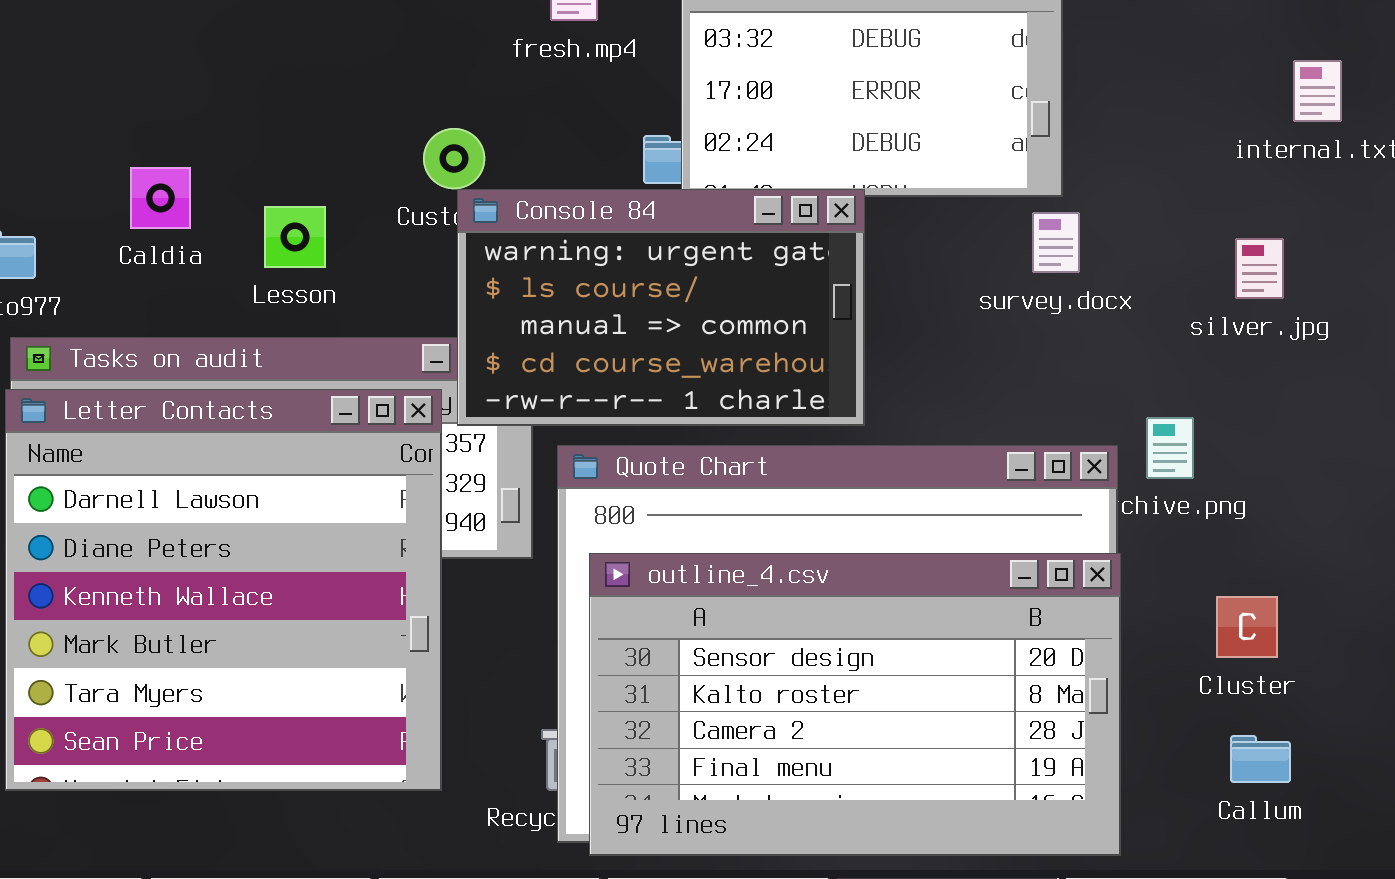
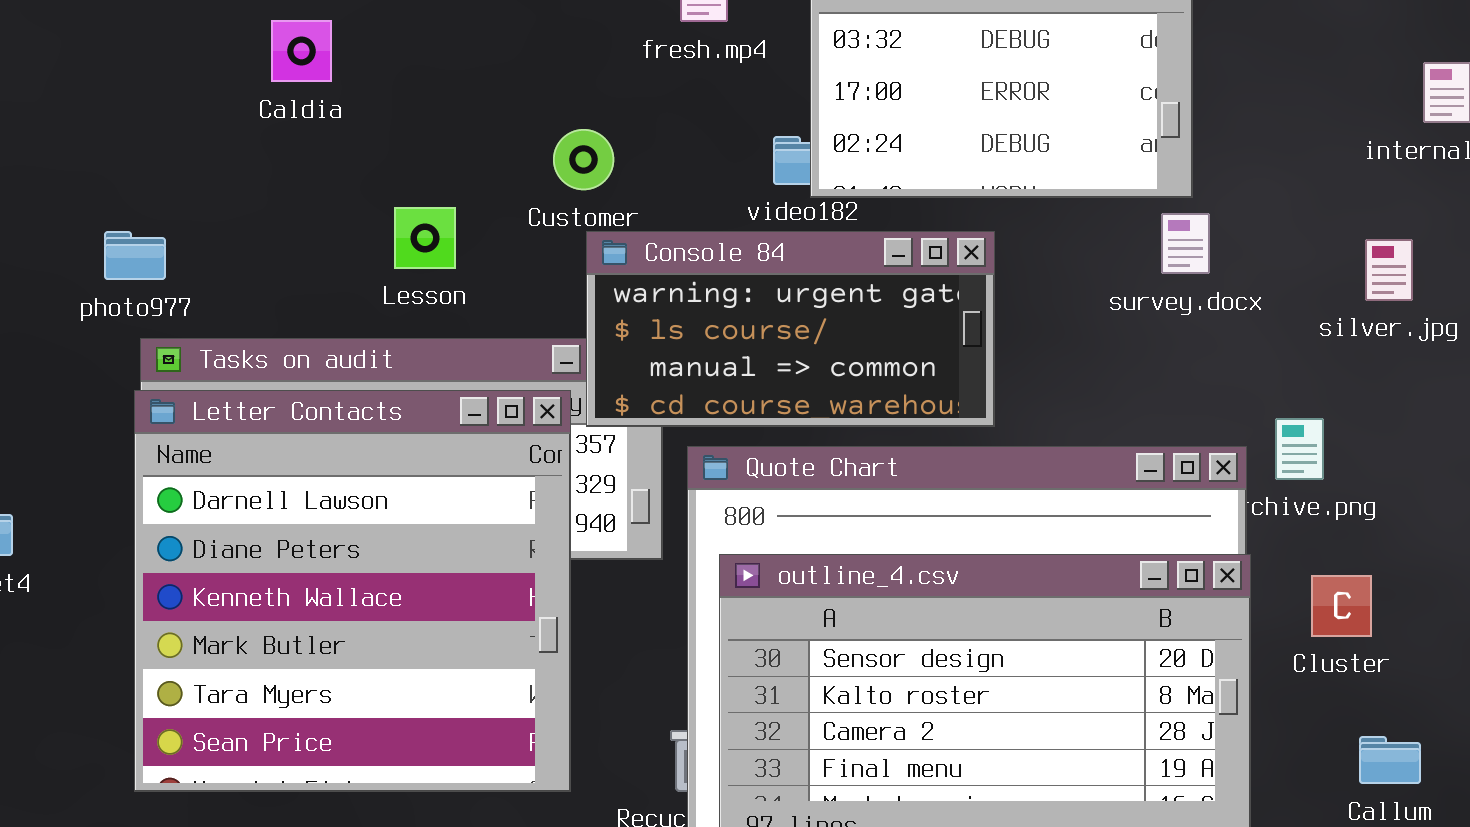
Caldia: [130,167,191,229] -> [271,20,332,82], moved
Console 84: [457,189,865,426] -> [586,231,995,427], resized
Cluster: [1216,596,1278,658] -> [1311,575,1372,637], moved

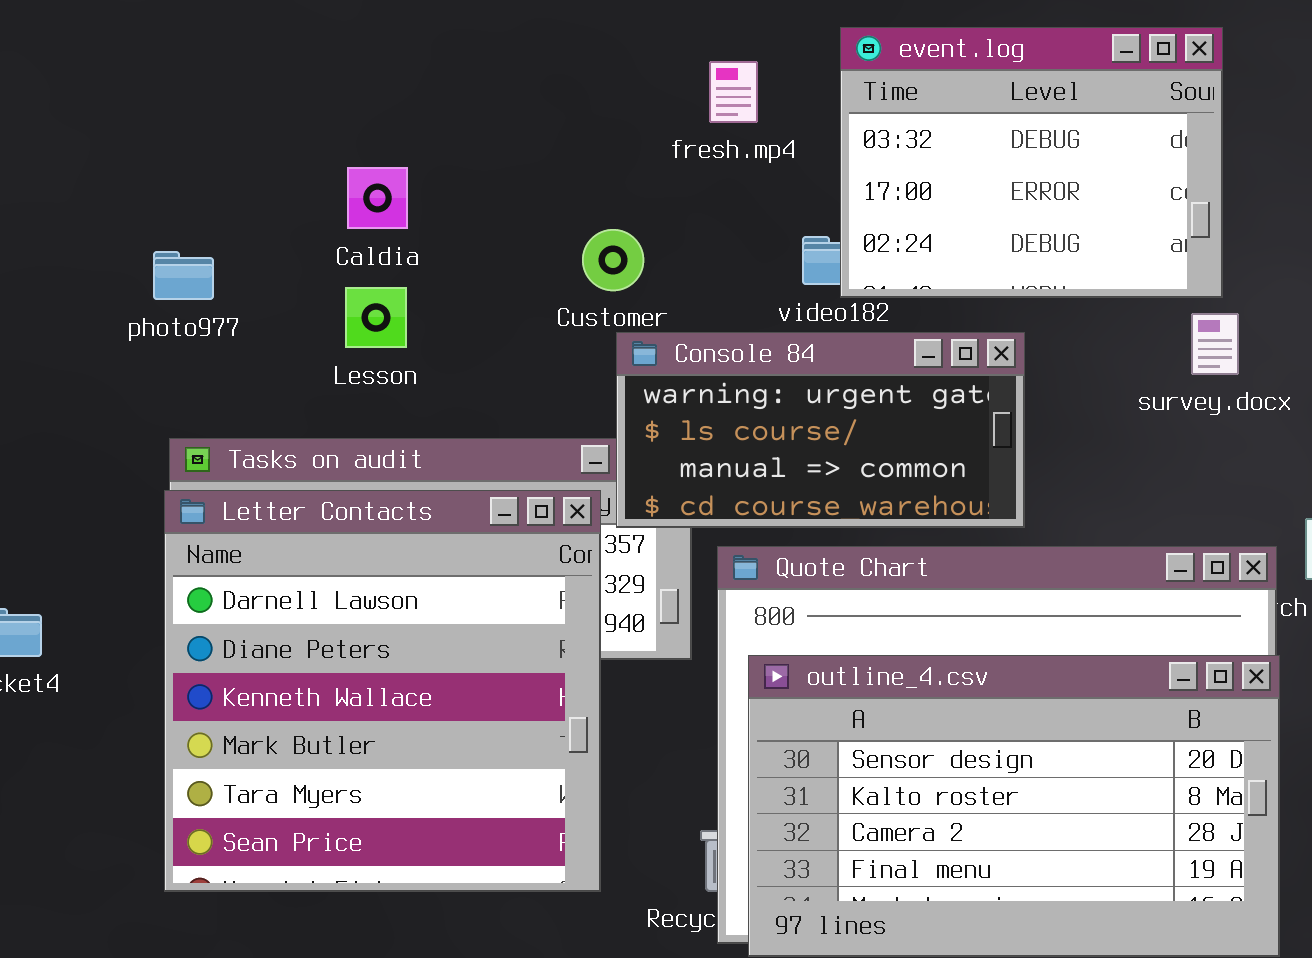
Caldia: [271,20,332,82] -> [347,167,408,229], moved
Lesson: [394,207,456,269] -> [345,287,407,348], moved
photo977: [104,231,166,280] -> [153,251,214,300], moved

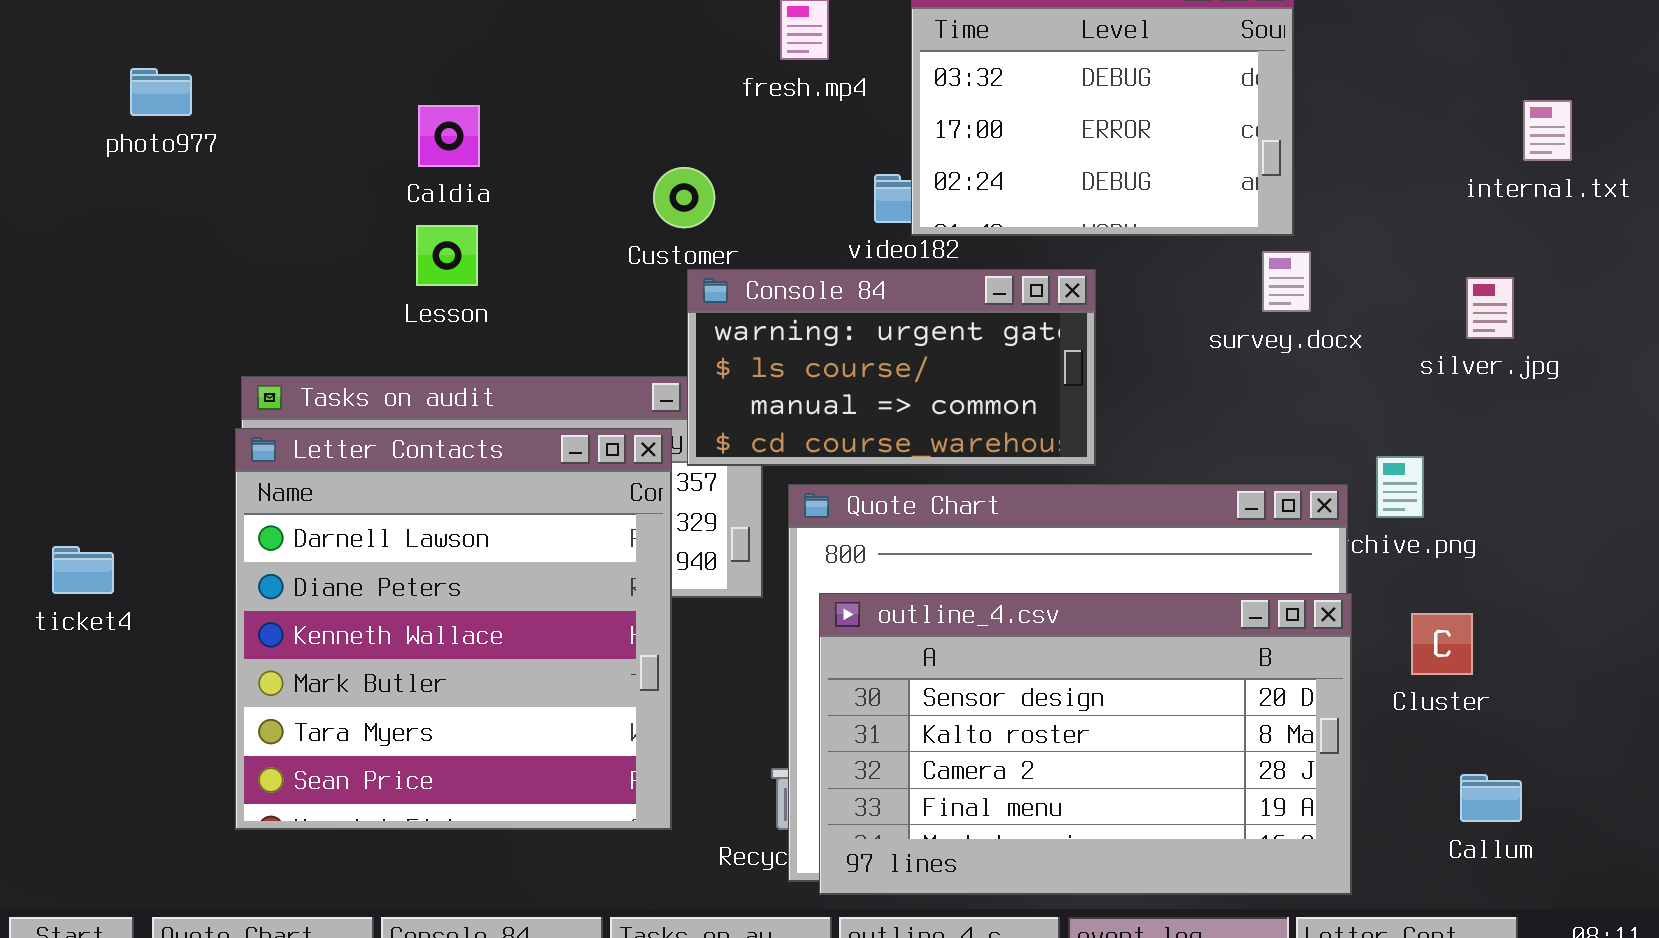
photo977: [153,251,214,300] -> [130,68,192,116], moved

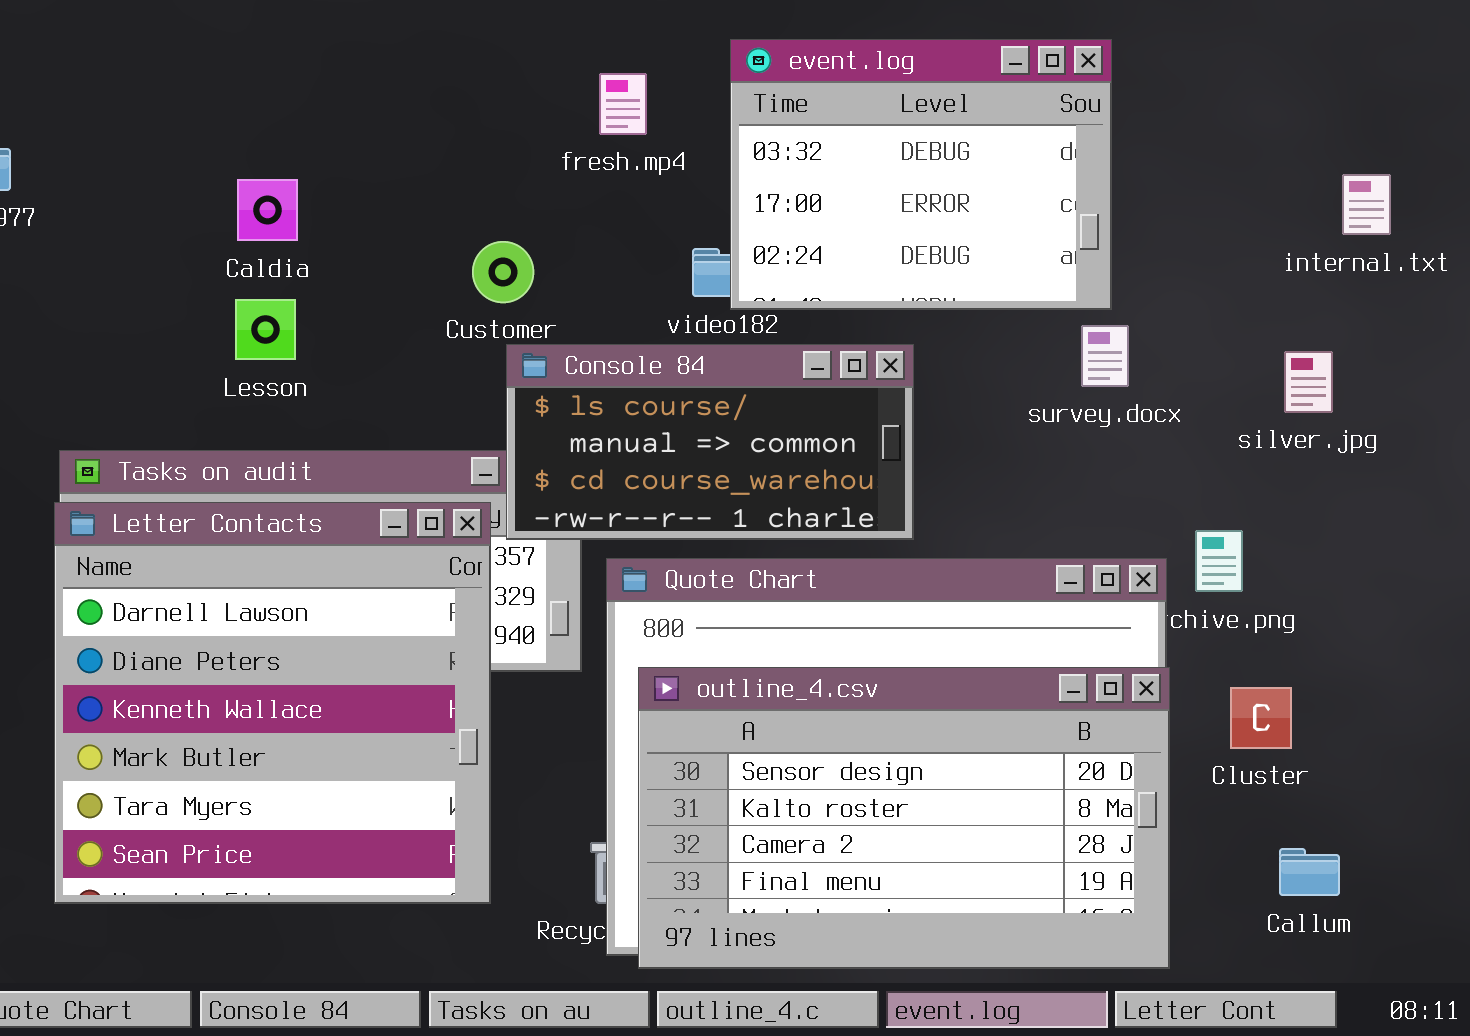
Console 84: [687,269,1096,466] -> [506,344,914,540], scrolled down 1 row

